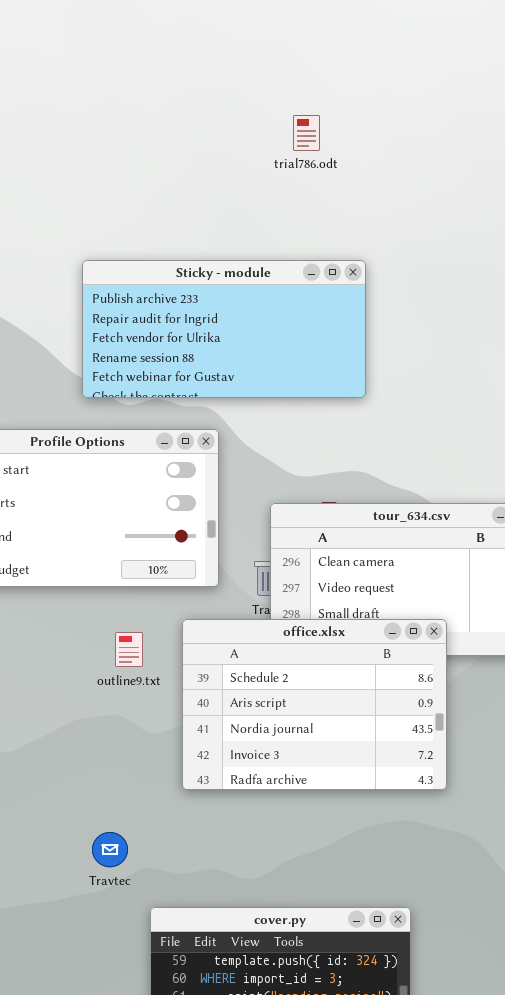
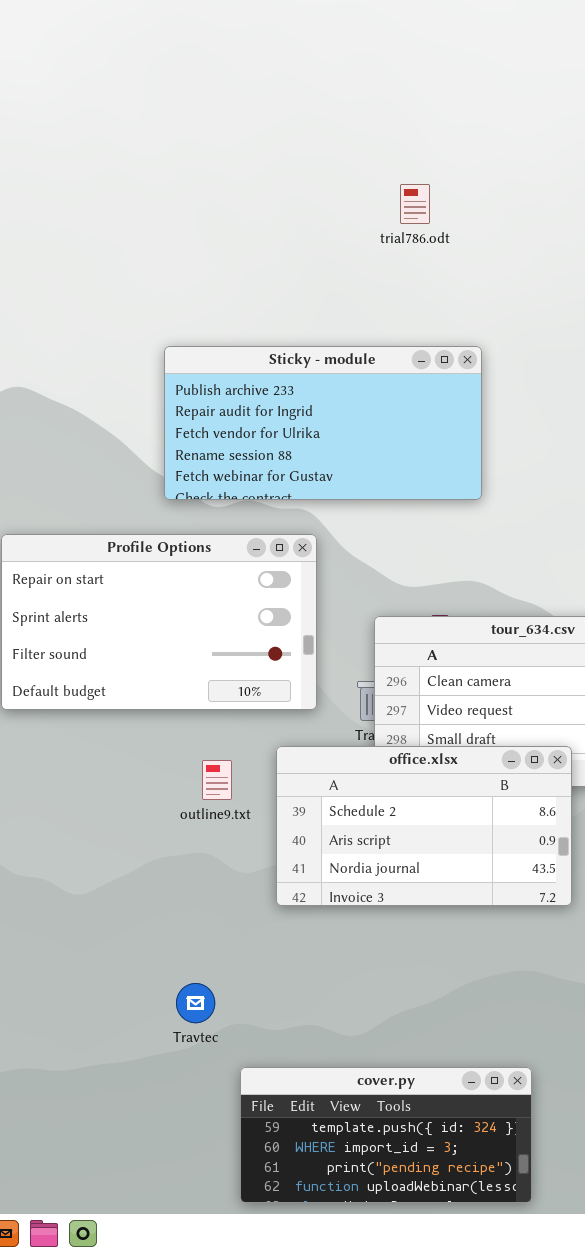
office.xlsx: [182,619,447,790] -> [276,746,572,906], resized

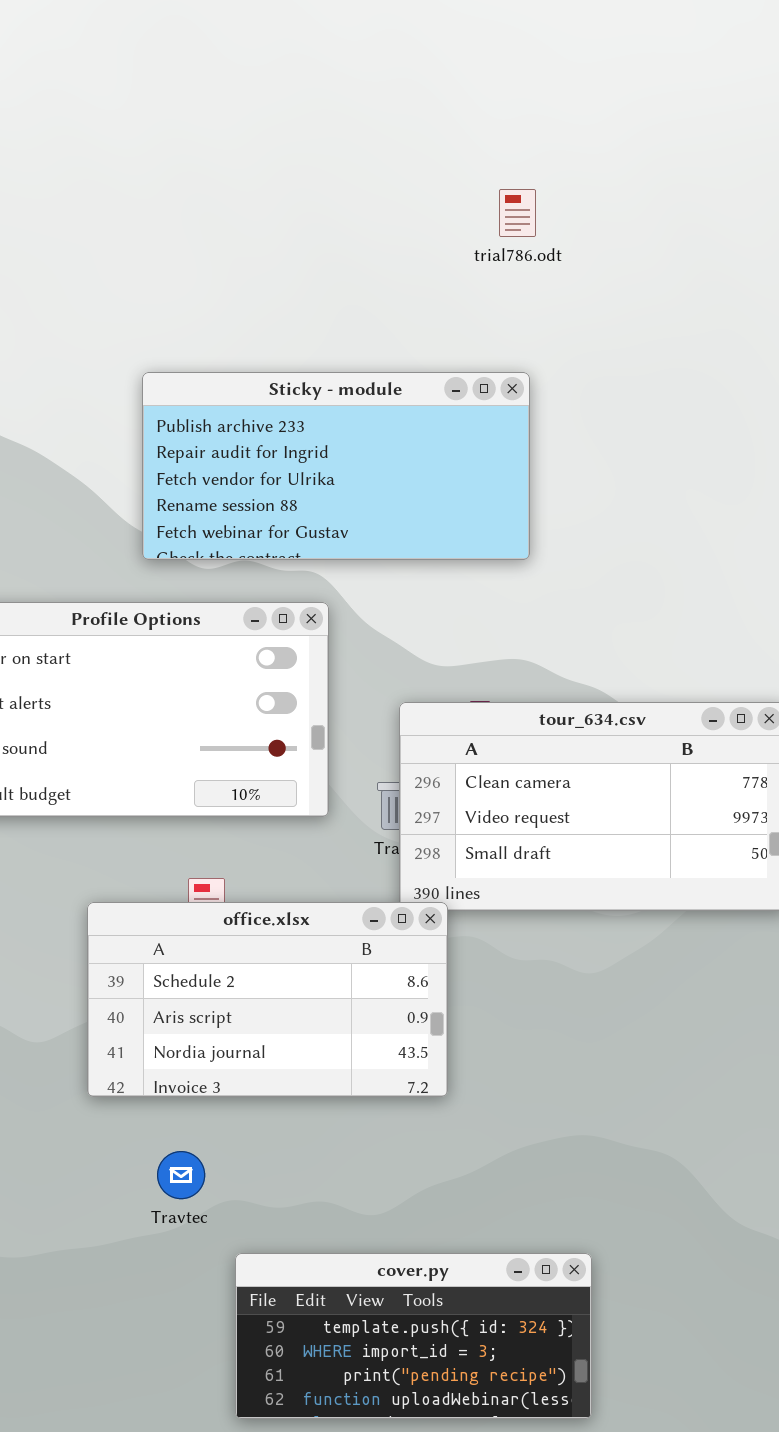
trial786.odt: [400,184,430,224] -> [499,189,536,237], moved
office.xlsx: [276,746,572,906] -> [87,902,448,1097], moved

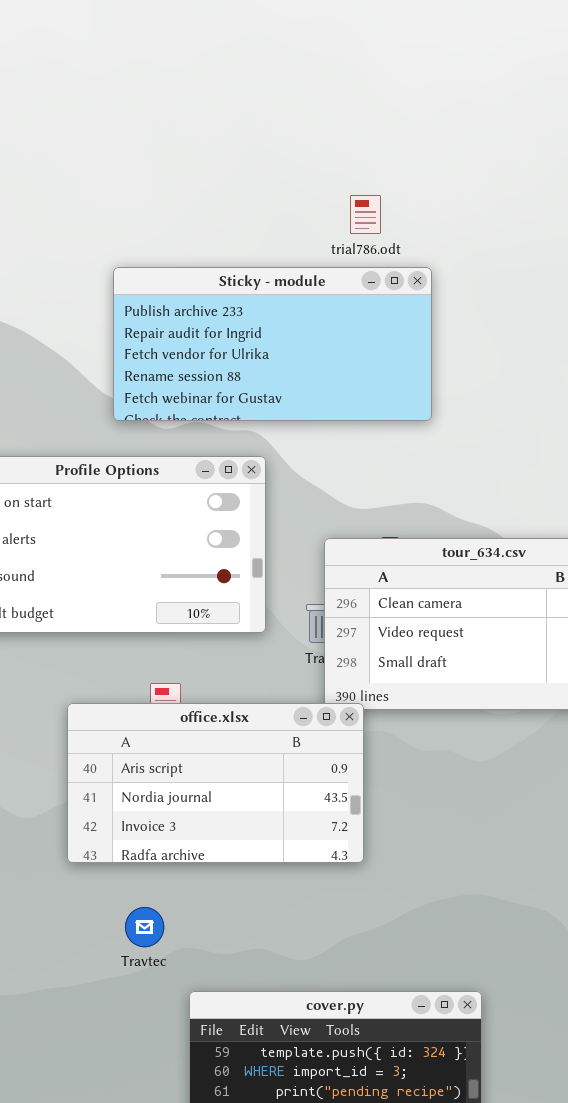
trial786.odt: [499,189,536,237] -> [350,195,381,234], moved
office.xlsx: [87,902,448,1097] -> [67,703,364,863], scrolled down 1 row

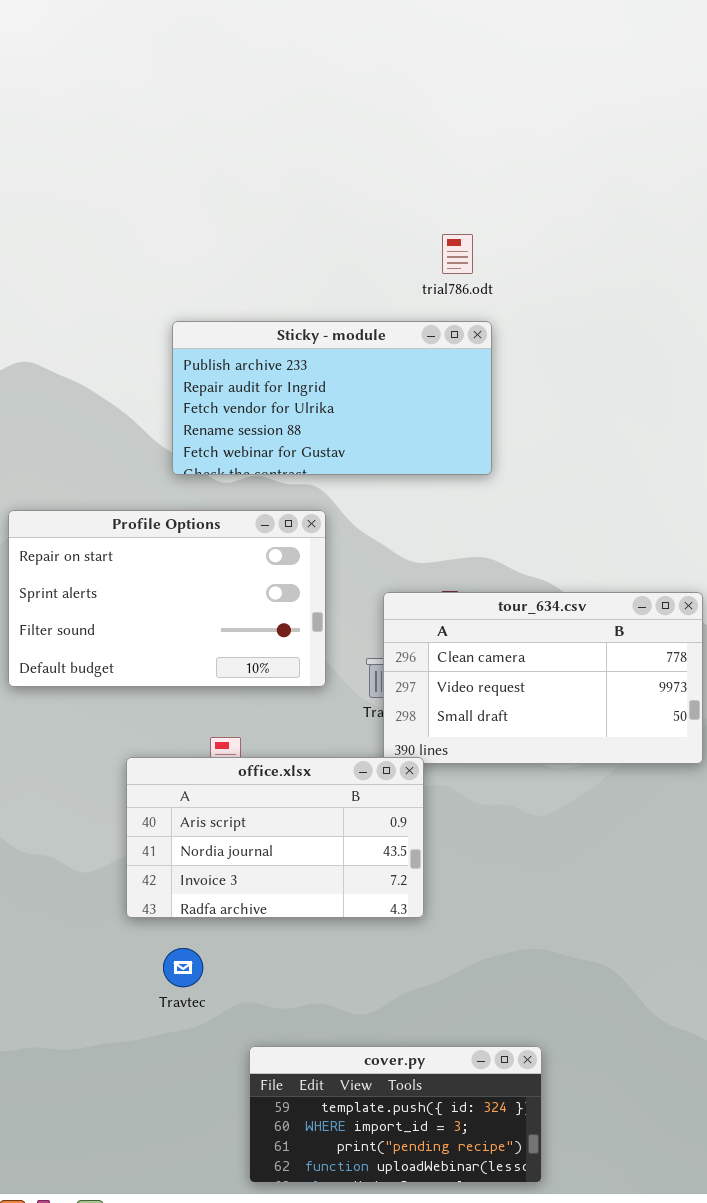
trial786.odt: [350,195,381,234] -> [442,234,473,274], moved
Travtec: [125,907,164,947] -> [163,948,203,987], moved

